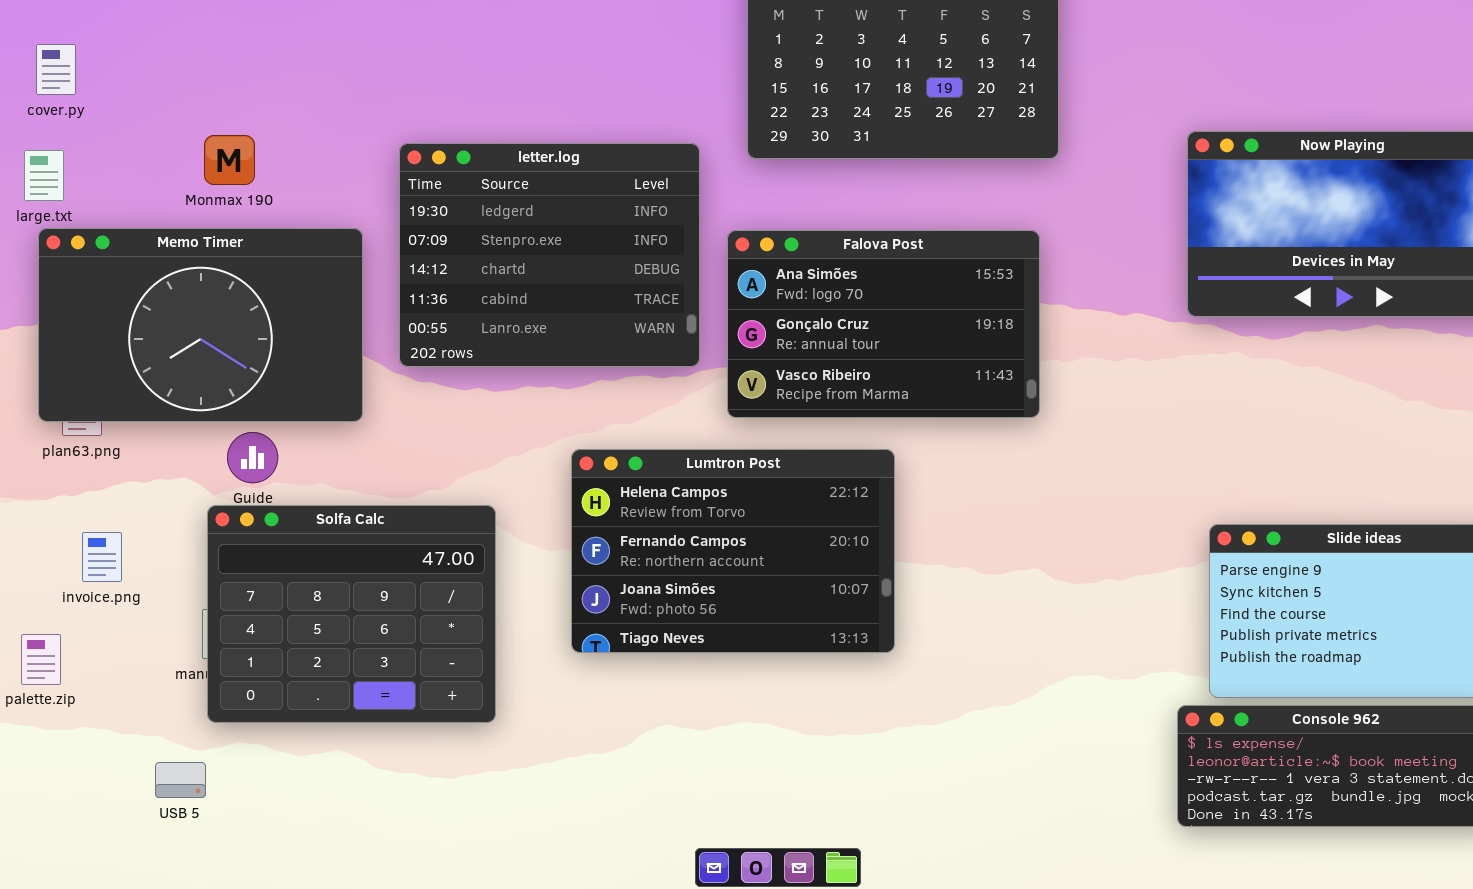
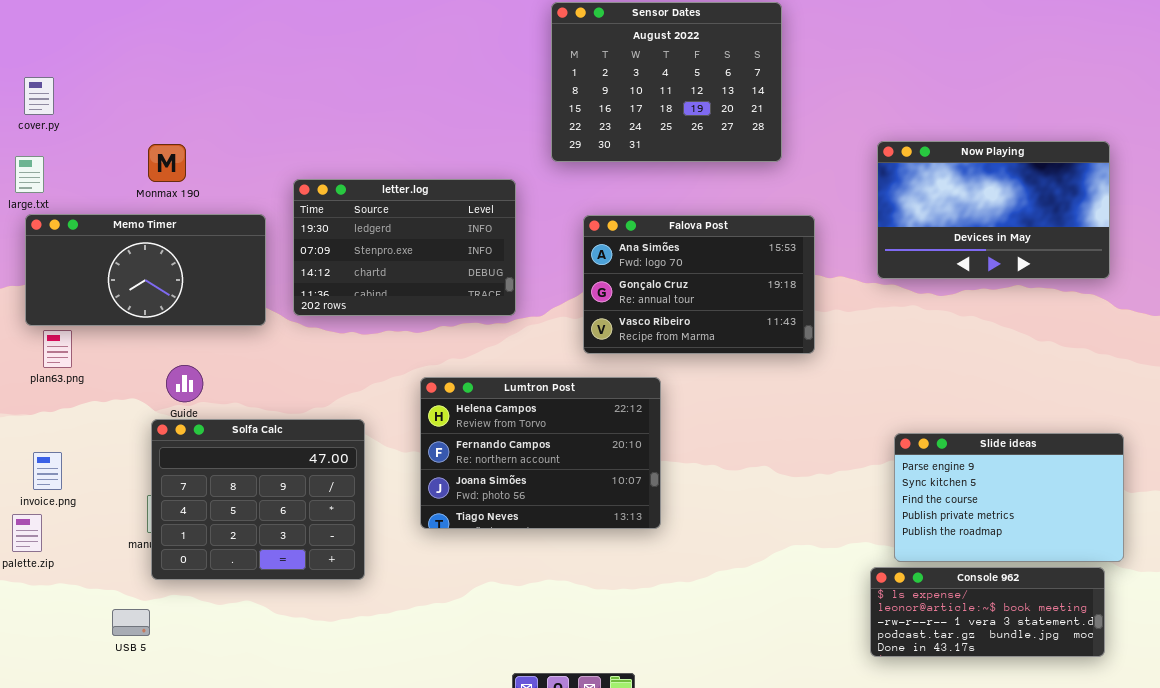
letter.log: [399,143,700,367] -> [293,179,516,316], resized
Memo Timer: [38,228,363,422] -> [25,214,266,326], resized
Falova Post: [727,230,1040,418] -> [583,215,815,354], moved
invoice.png: [82,532,122,582] -> [33,452,62,490], moved

